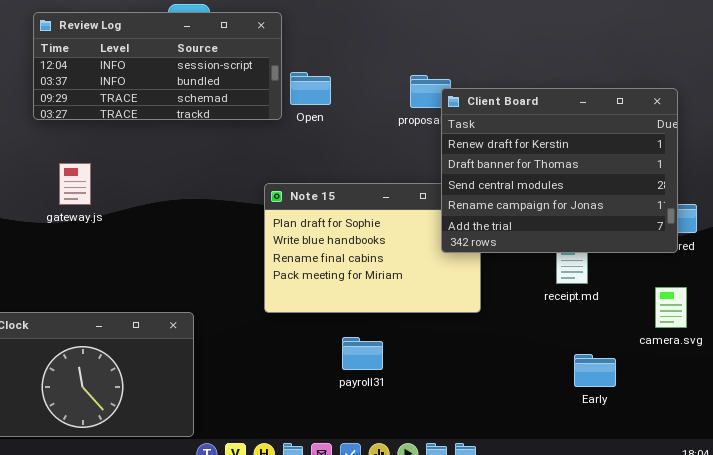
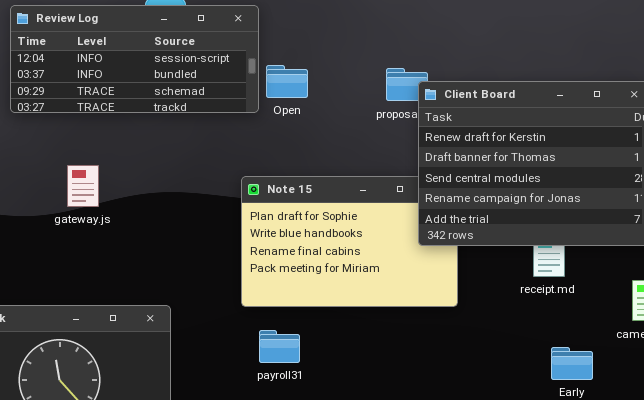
gateway.js: [59,163,91,205] -> [67,165,99,207], moved
payroll31: [342,337,383,370] -> [259,330,300,363], moved

